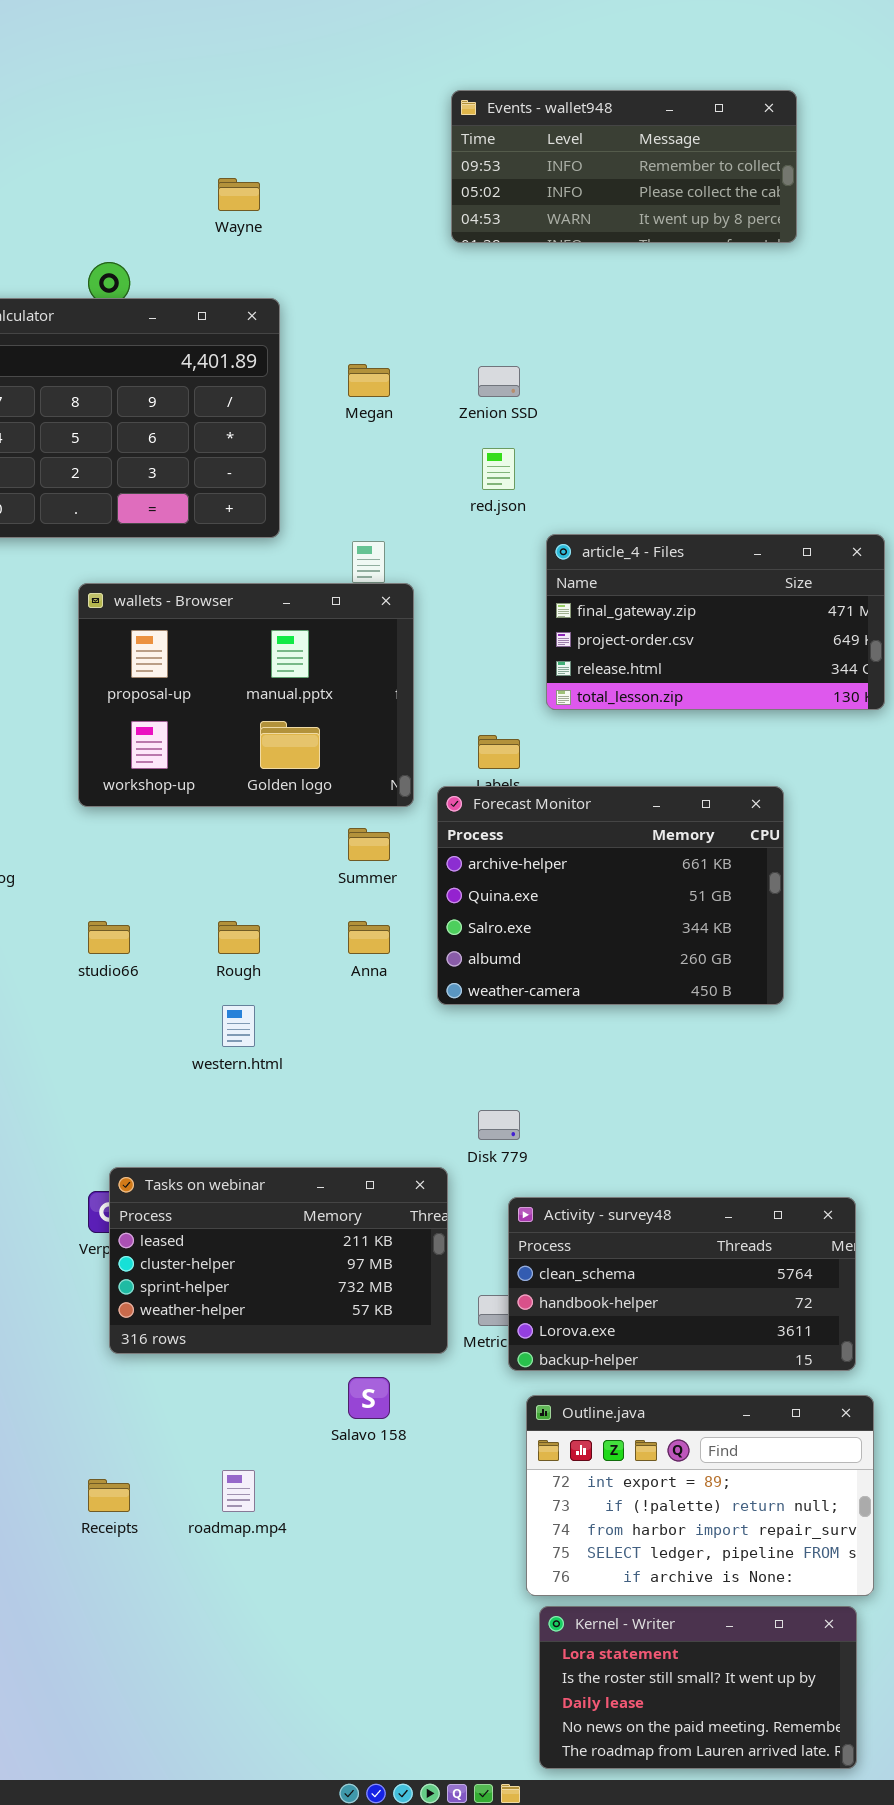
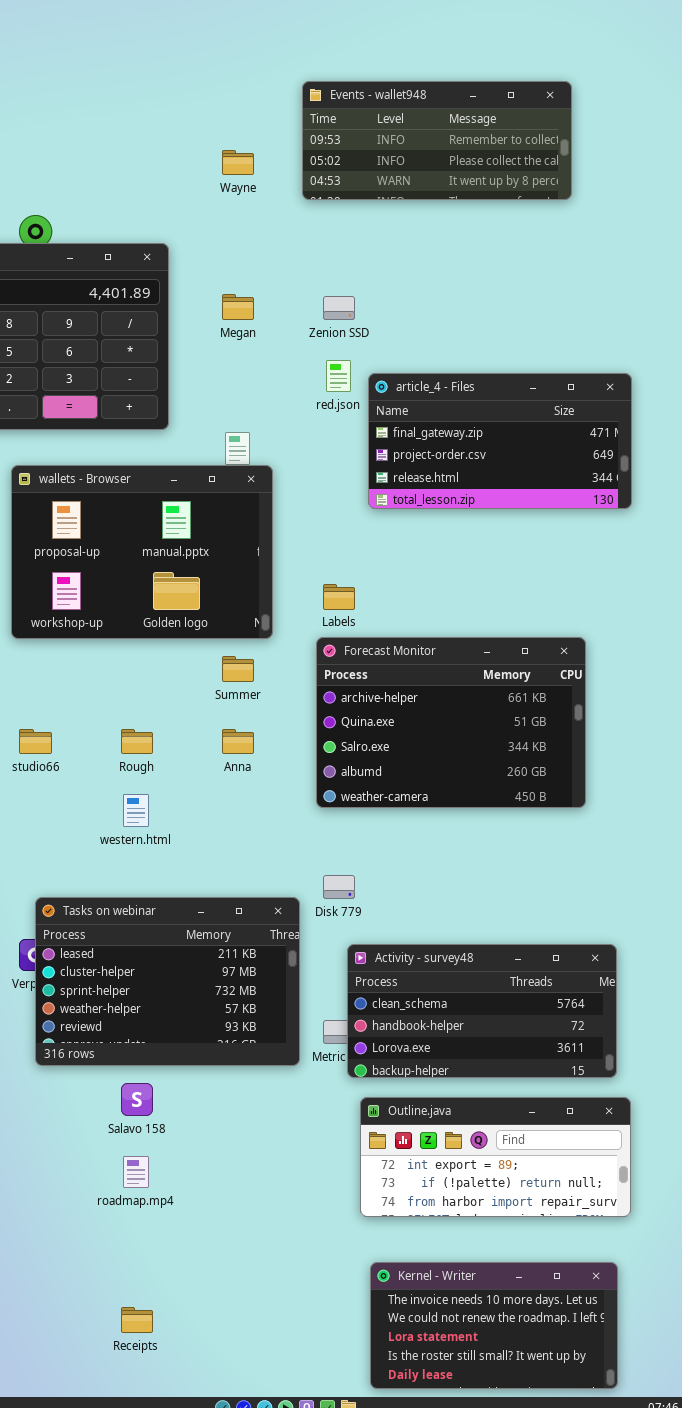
Wayne: [218,178,260,211] -> [222,150,254,175], moved
article_4 - Files: [546,534,885,710] -> [368,373,632,509], moved
Forecast Monitor: [437,786,784,1005] -> [316,637,586,808], moved
Tasks on webinar: [109,1167,448,1354] -> [35,897,300,1066], resized
Salavo 158: [348,1377,390,1419] -> [121,1083,153,1116], moved
Outline.java: [526,1395,874,1596] -> [360,1097,631,1217], resized
Receipts: [88,1479,130,1512] -> [121,1307,153,1333], moved
Kernel - Writer: [539,1606,857,1769] -> [370,1262,618,1389], scrolled up 2 rows

